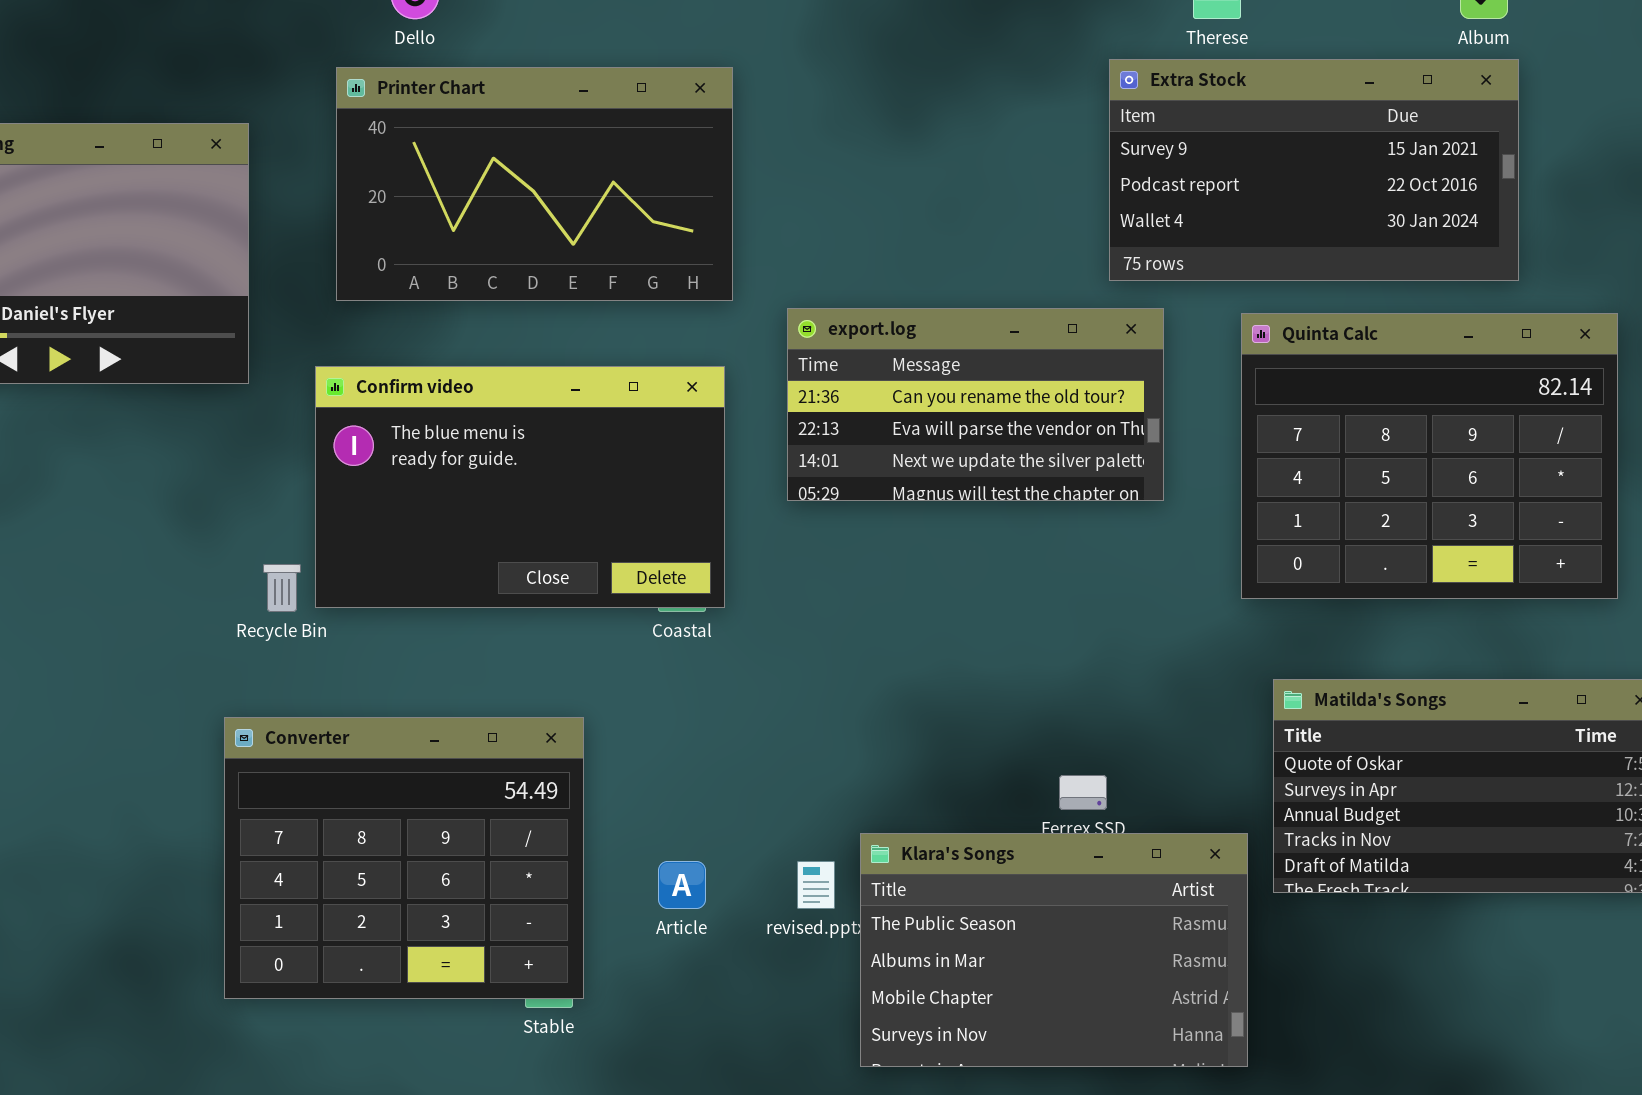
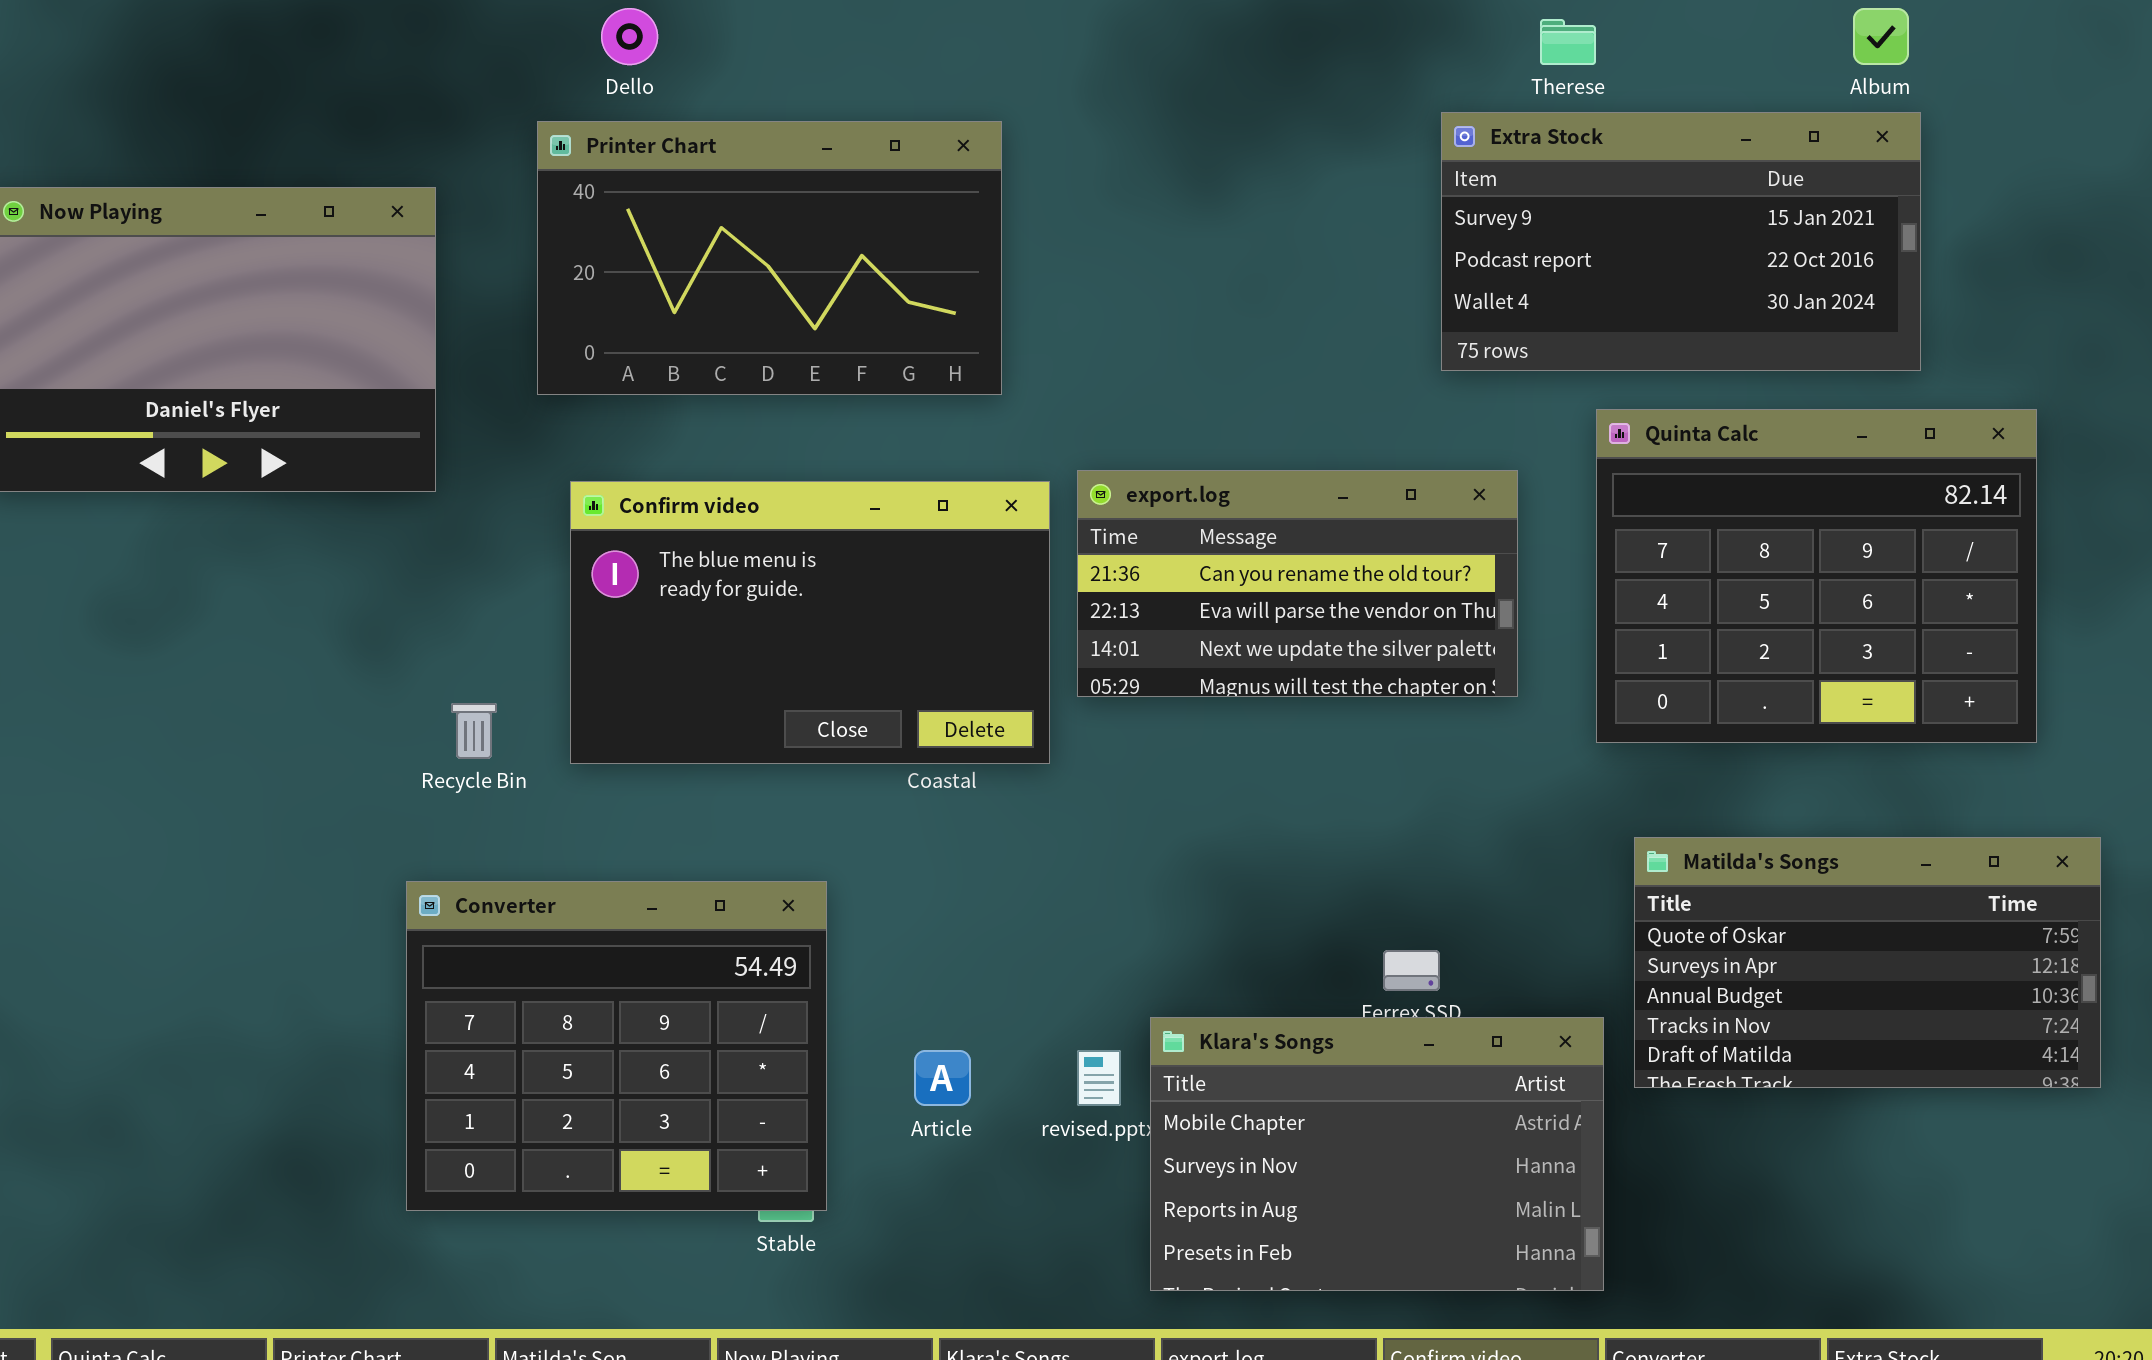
export.log: [787,308,1164,501] -> [1077,470,1518,697], moved
Confirm video: [315,366,725,608] -> [570,481,1050,764], moved
Klara's Songs: [860,833,1248,1067] -> [1150,1017,1604,1291], scrolled down 2 rows

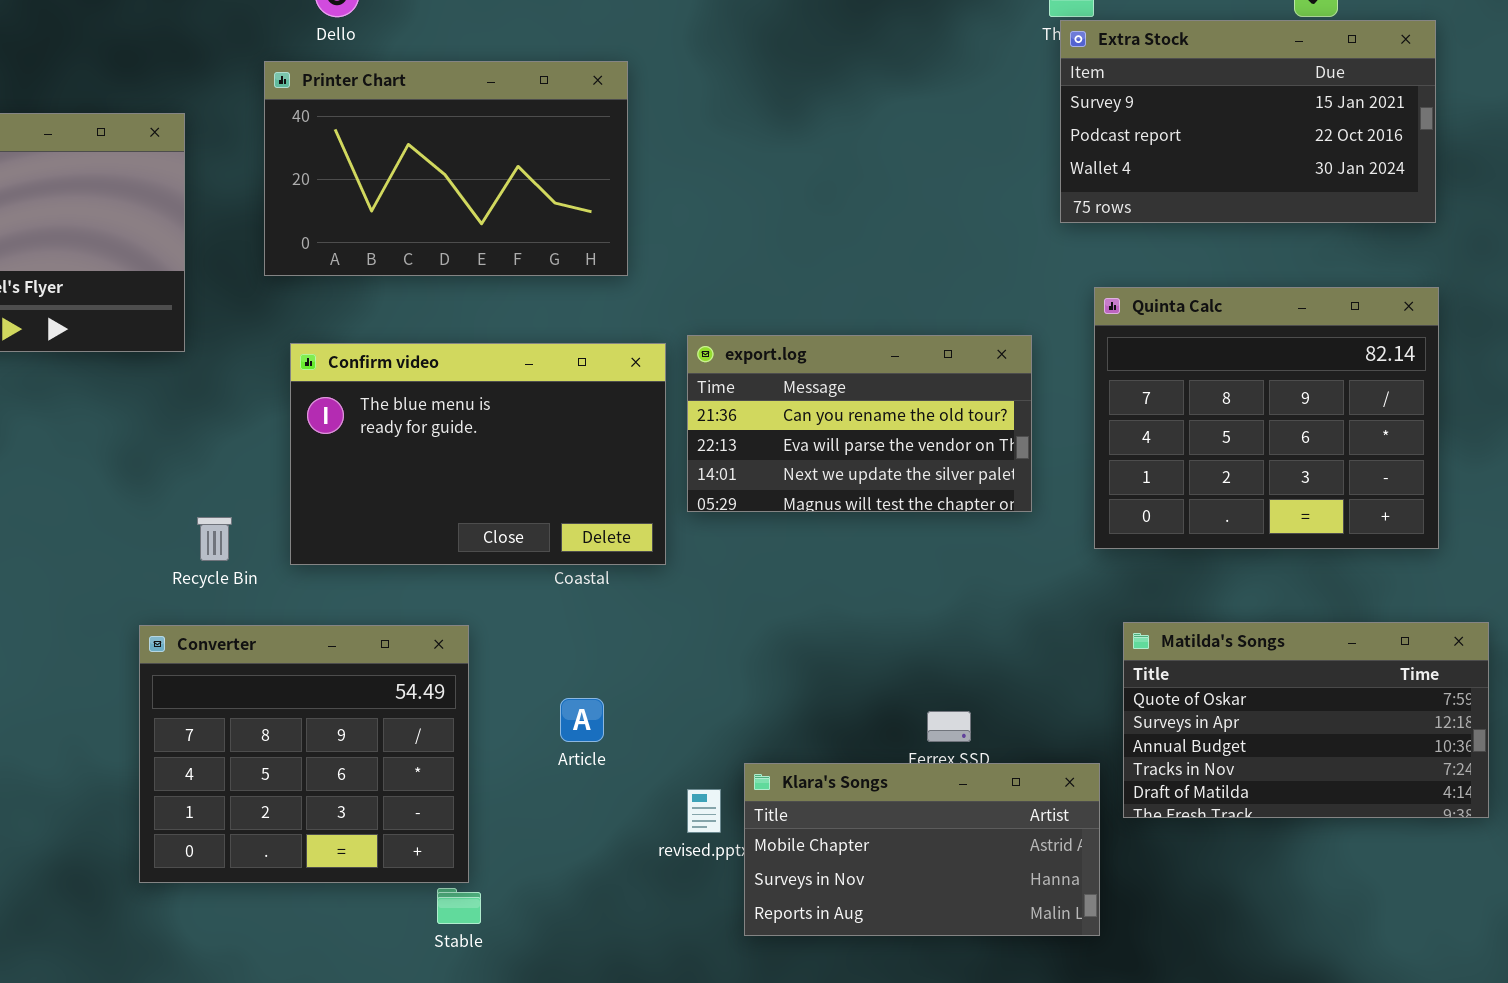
Extra Stock: [1441,112,1921,371] -> [1060,20,1436,223], moved
Converter: [406,881,827,1211] -> [139,625,469,883], moved
Klara's Songs: [1150,1017,1604,1291] -> [744,763,1100,936], resized
Article: [914,1050,971,1106] -> [560,698,604,742], moved

